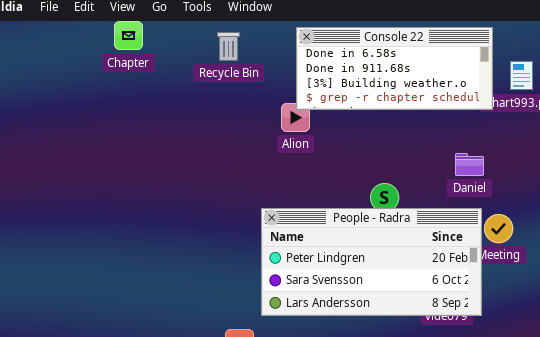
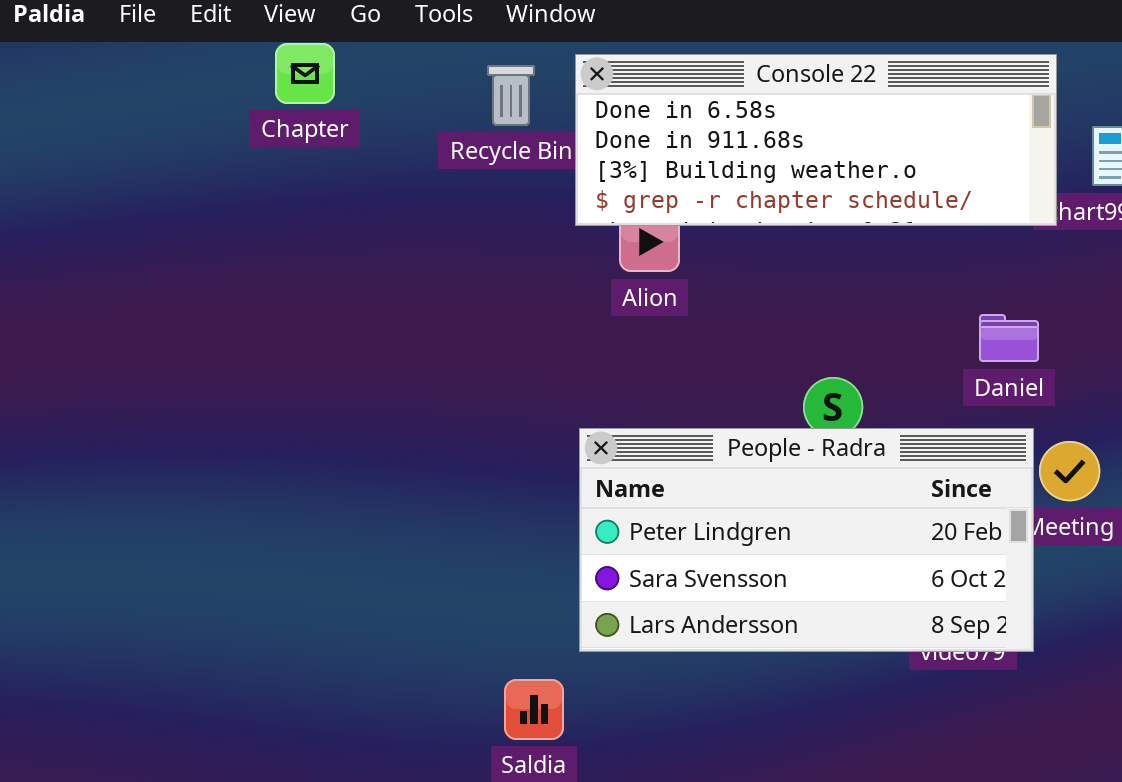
Console 22: [296,27,493,110] -> [575,54,1057,226], resized

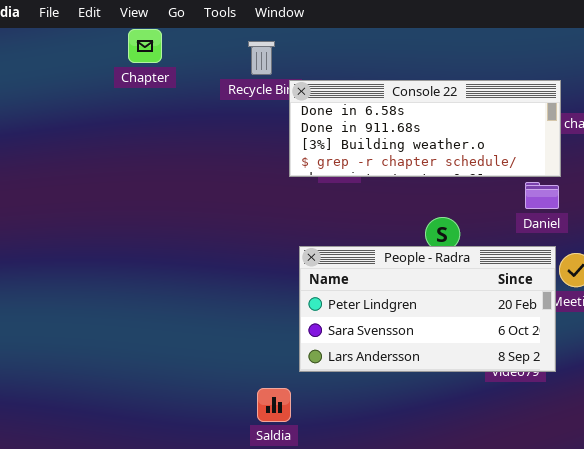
Console 22: [575,54,1057,226] -> [289,80,561,177], moved

